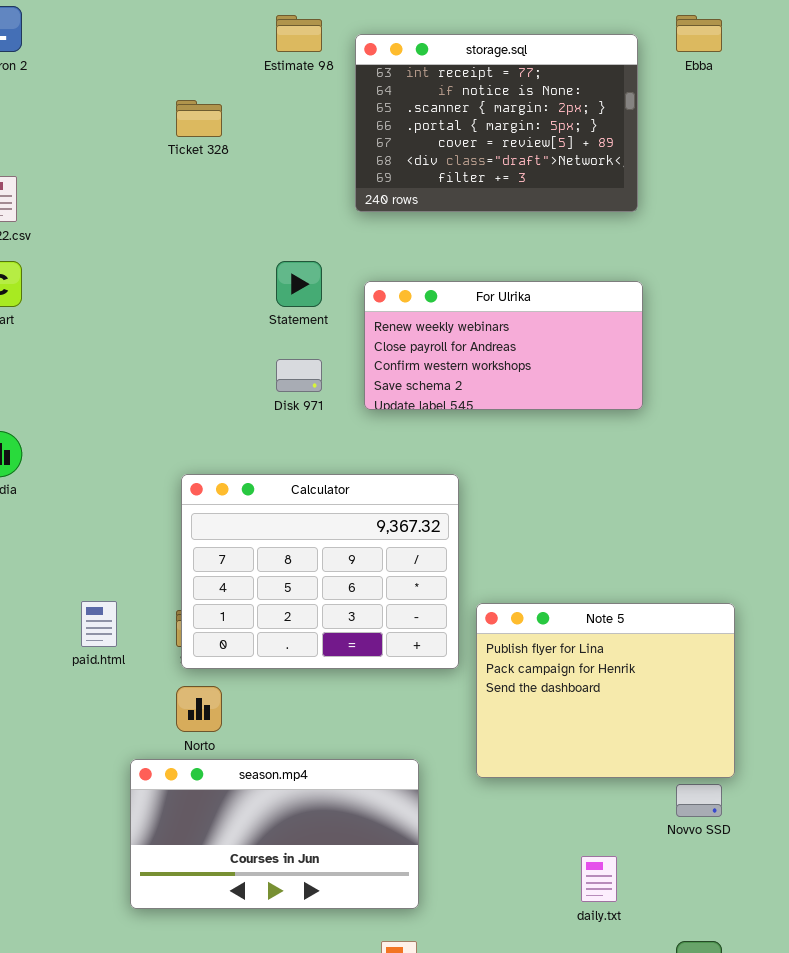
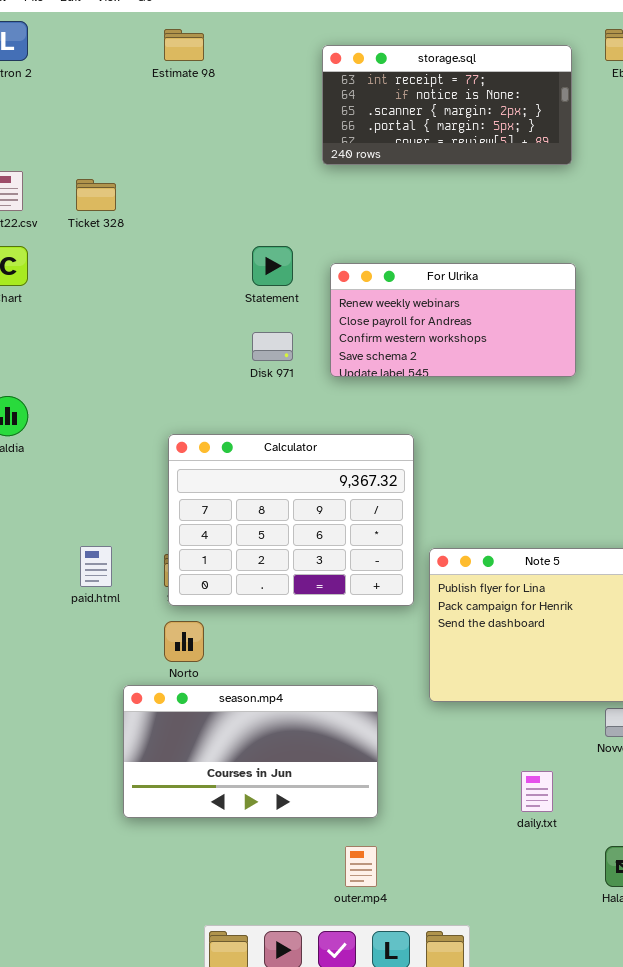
Estimate 98: [276,15,322,52] -> [164,29,204,61], moved
storage.sql: [355,34,638,212] -> [322,45,572,165], resized
Ticket 328: [176,100,222,137] -> [76,179,116,211], moved

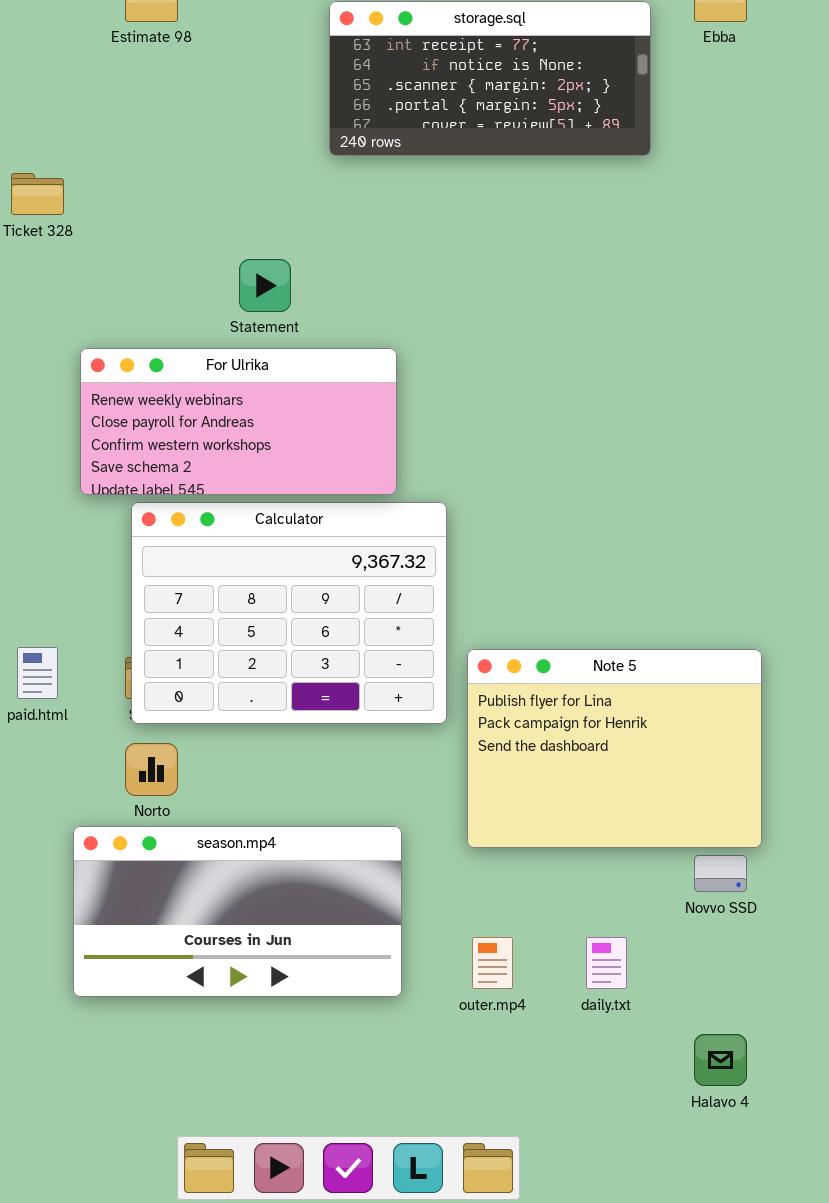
For Ulrika: [330,263,576,377] -> [80,348,397,495], moved
outer.mp4: [345,846,377,887] -> [472,937,513,989], moved

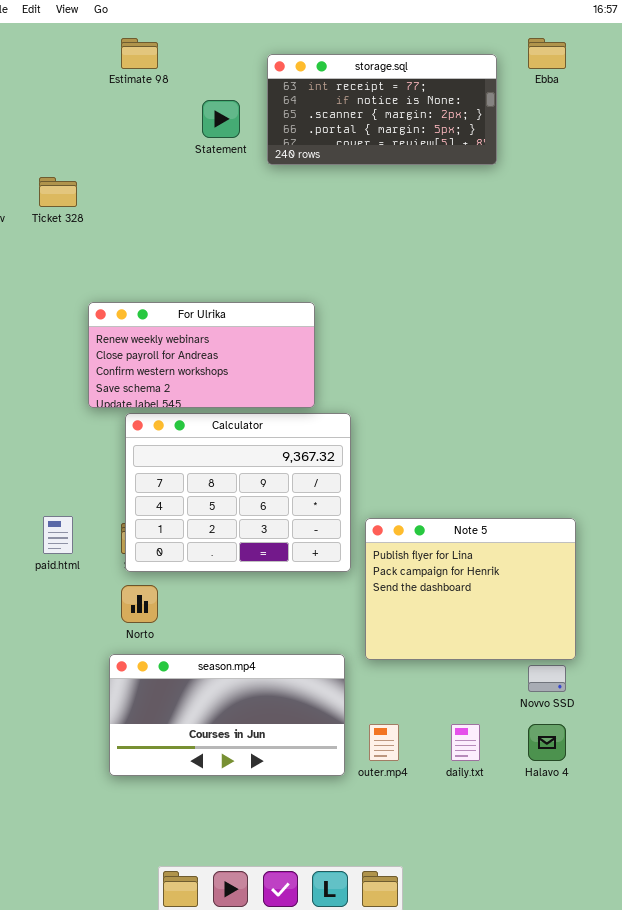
Statement: [239,259,291,312] -> [202,100,240,138], moved
season.mp4: [73,826,402,997] -> [109,654,345,776], moved
Halavo 4: [694,1034,747,1086] -> [528,724,566,761], moved

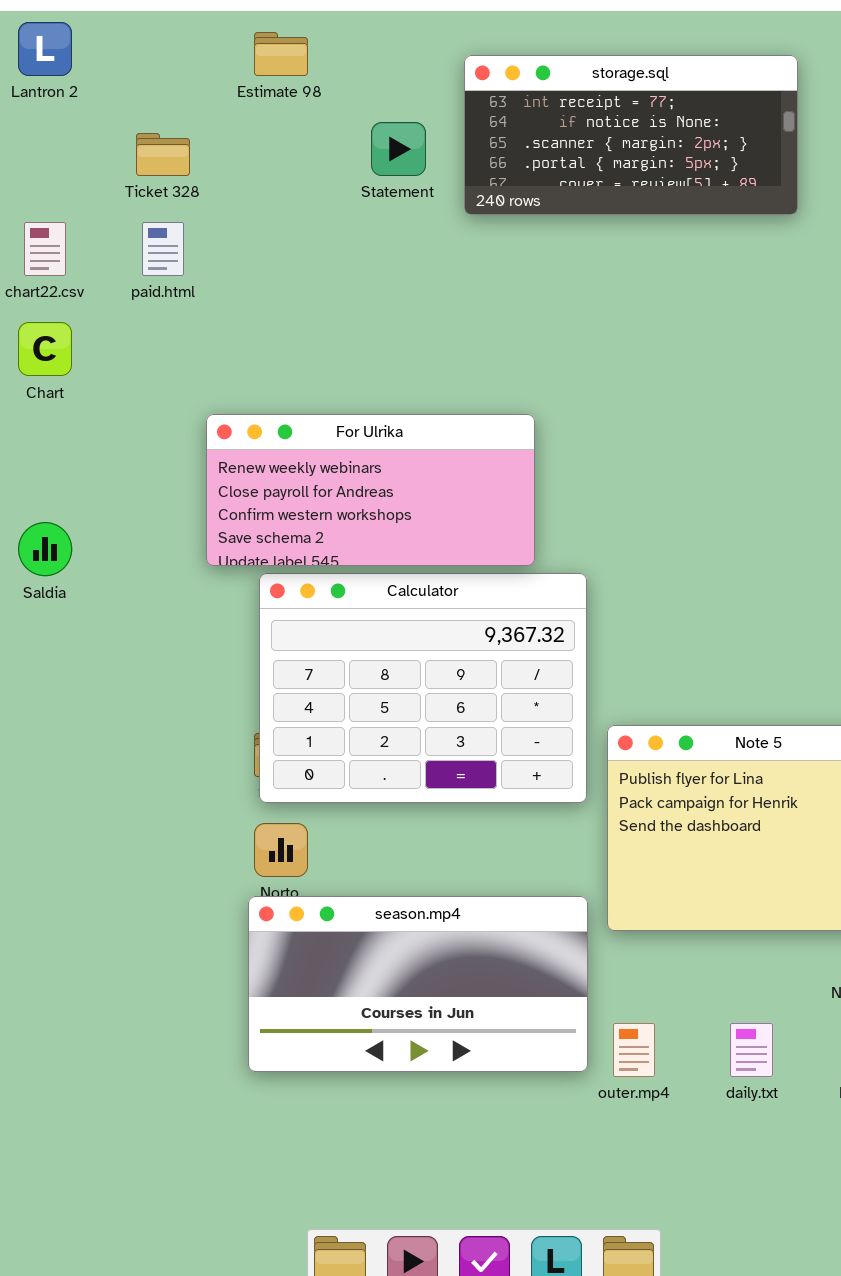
Ticket 328: [39,177,77,207] -> [136,133,190,176], moved
paid.html: [43,516,73,554] -> [142,222,184,276], moved
season.mp4: [109,654,345,776] -> [248,896,588,1072], moved

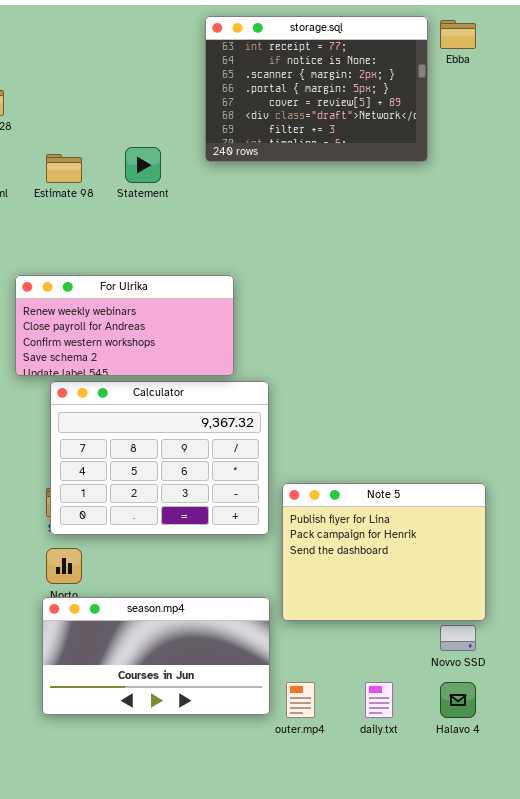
Estimate 98: [254,32,308,76] -> [46,154,82,183], moved
storage.sql: [464,55,798,215] -> [205,16,428,162], moved, resized
Statement: [371,122,426,176] -> [125,147,161,183], moved

